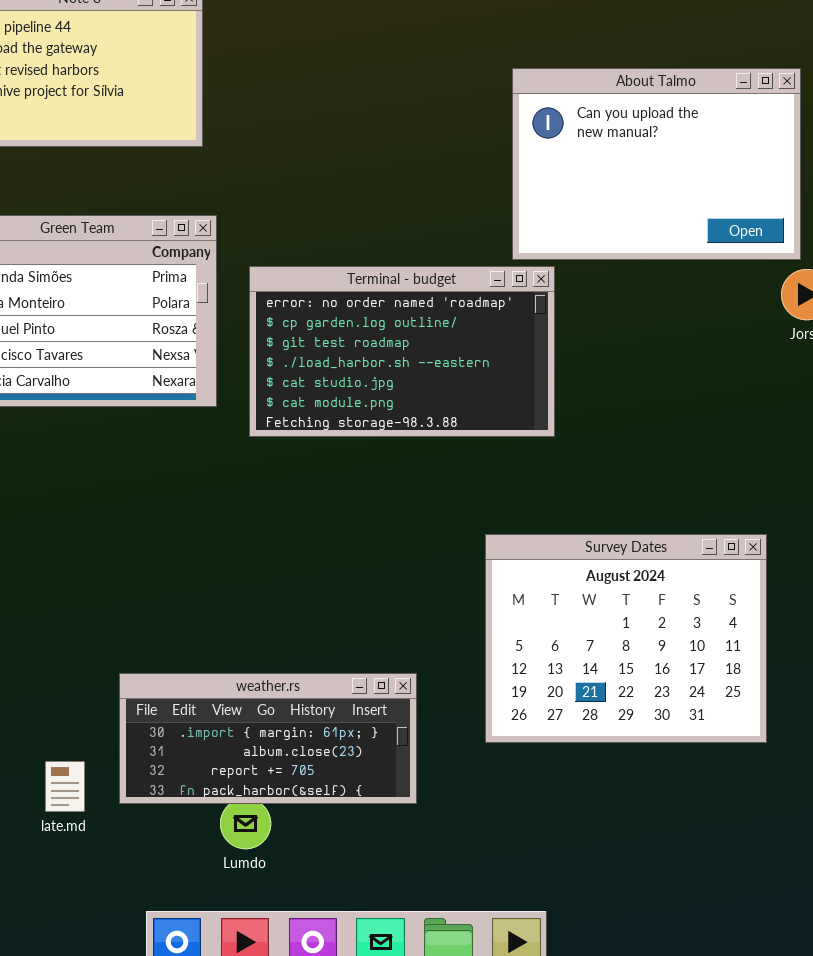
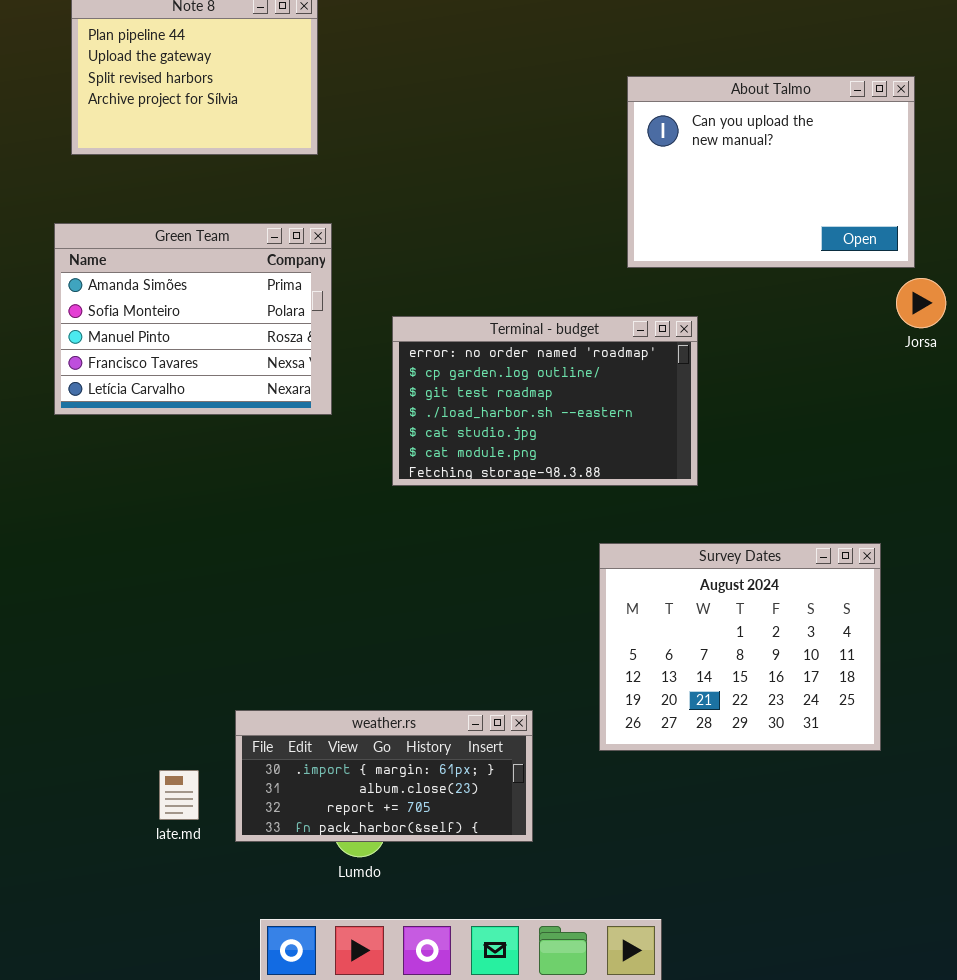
Terminal - budget: [249,266,555,437] -> [392,316,698,486], moved
weather.rs: [119,673,417,804] -> [235,710,533,842], moved

